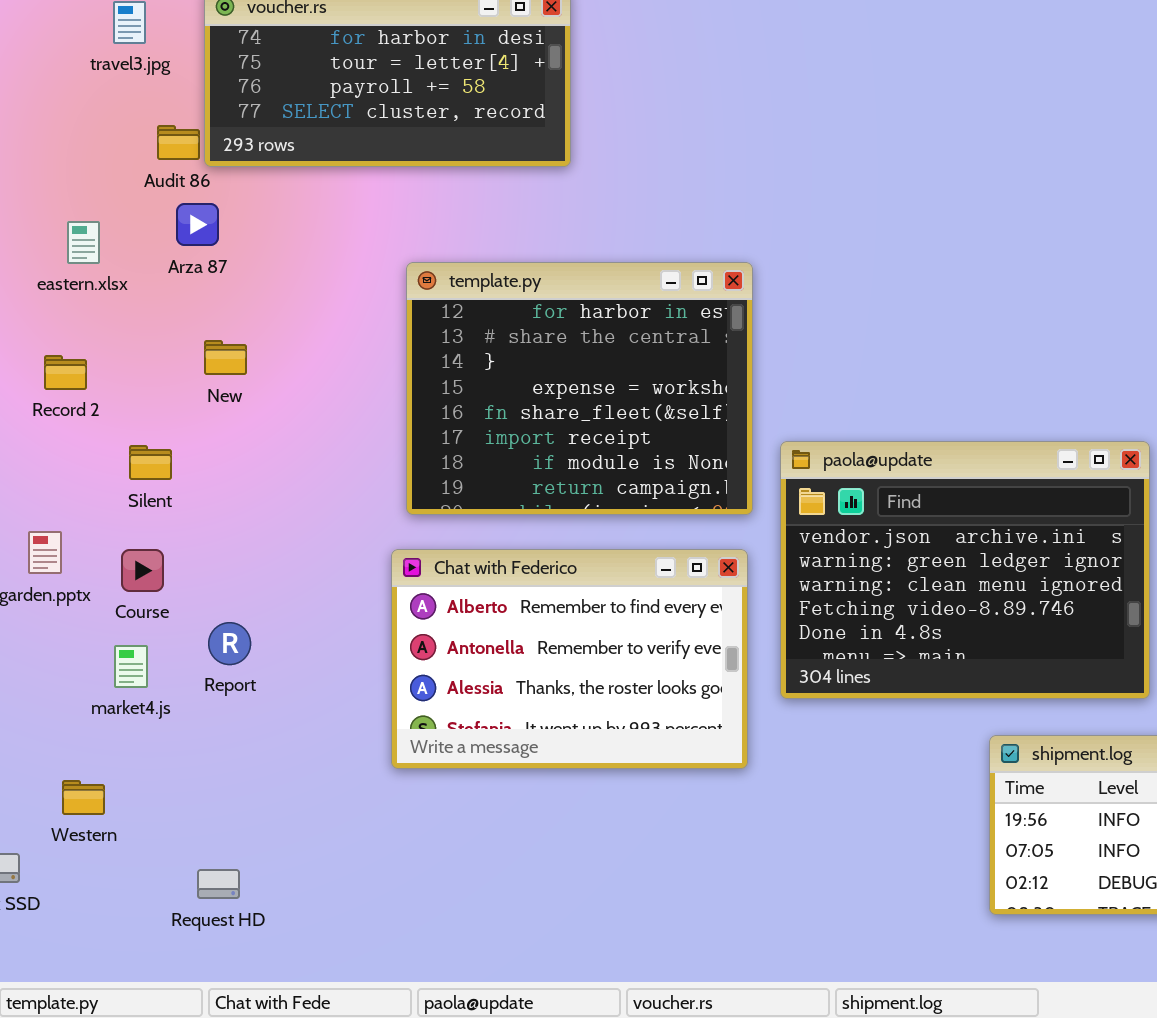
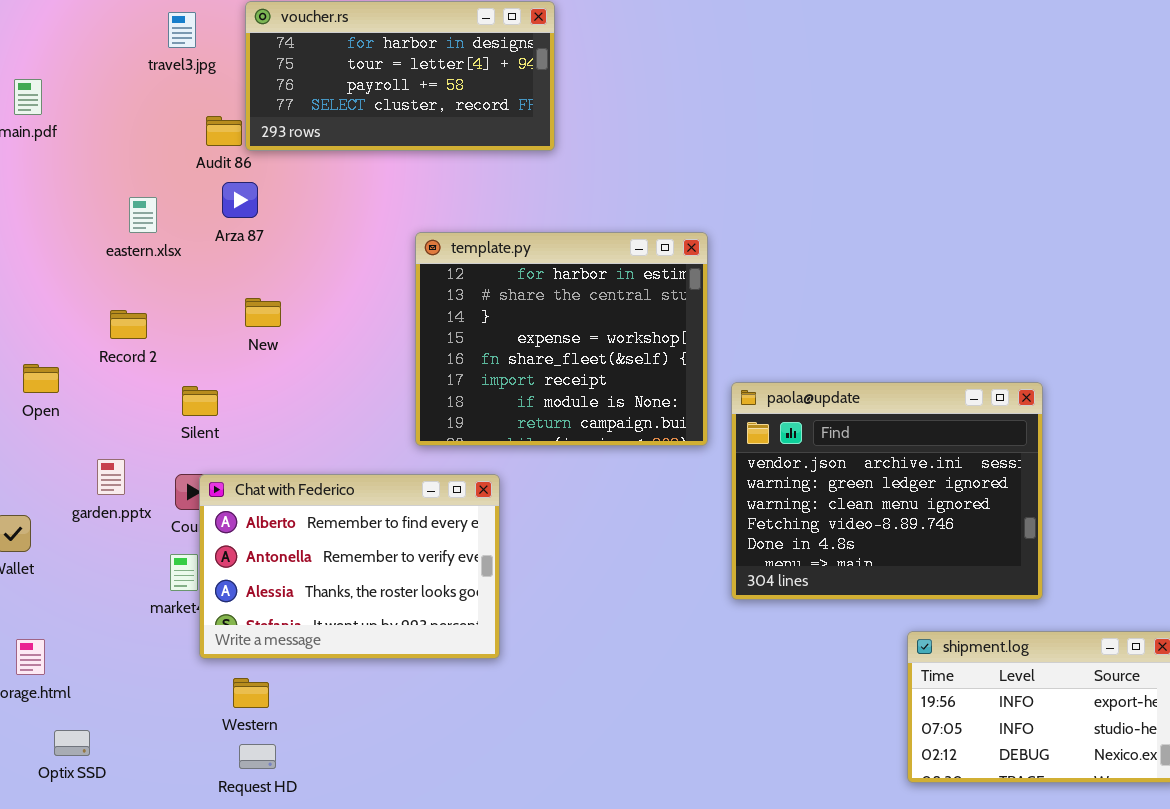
Chat with Federico: [391,549,748,769] -> [199,474,500,659], moved
Western: [62,780,105,815] -> [233,678,269,708], moved

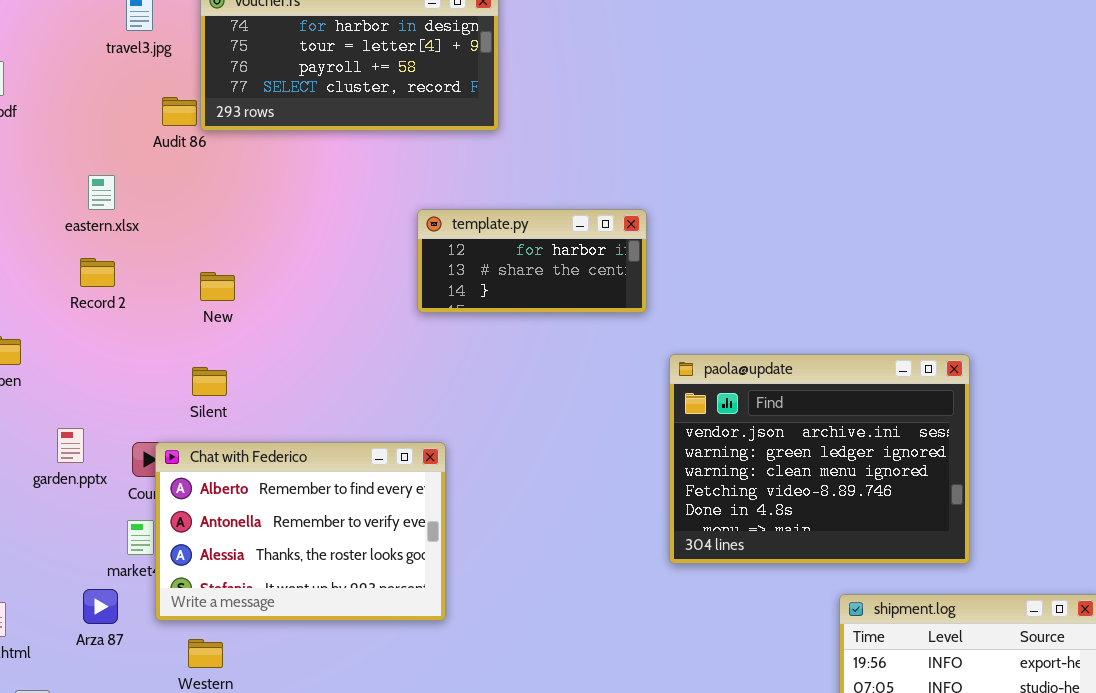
Arza 87: [222,182,258,218] -> [83,589,118,624], moved
template.py: [415,232,708,446] -> [417,209,647,313], resized
Record 2: [110,310,147,339] -> [80,258,115,287], moved
Silent: [182,386,218,416] -> [192,367,227,396], moved

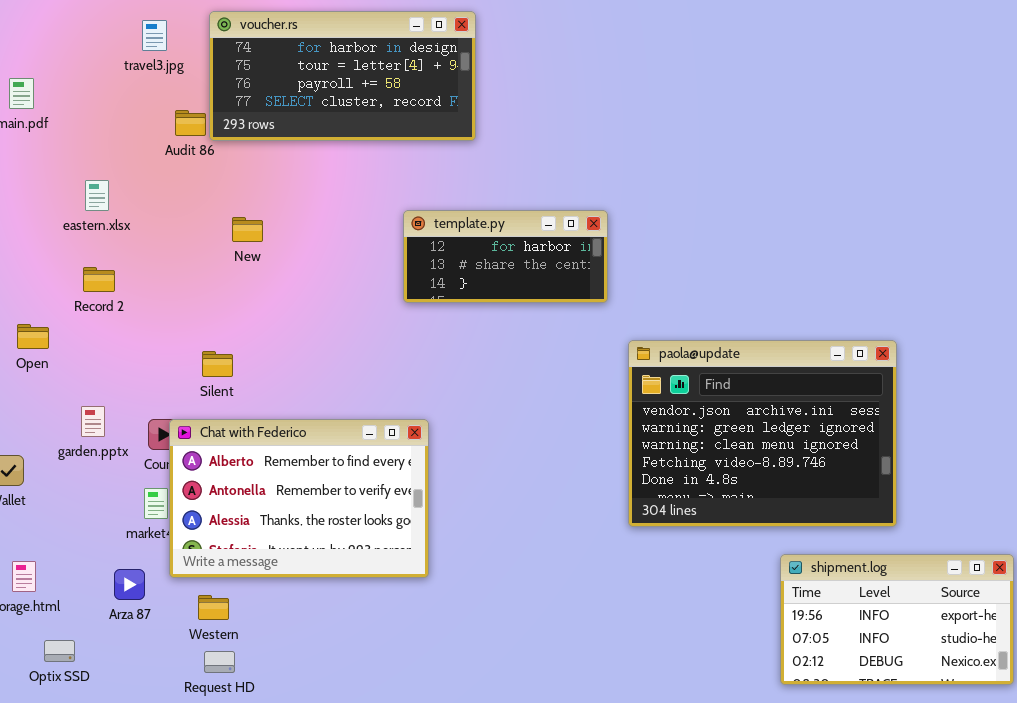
eastern.xlsx: [88,175,115,210] -> [85,180,109,211], moved
Record 2: [80,258,115,287] -> [83,267,115,292], moved
New: [200,272,235,301] -> [232,217,263,242], moved
Arza 87: [83,589,118,624] -> [114,569,145,600], moved

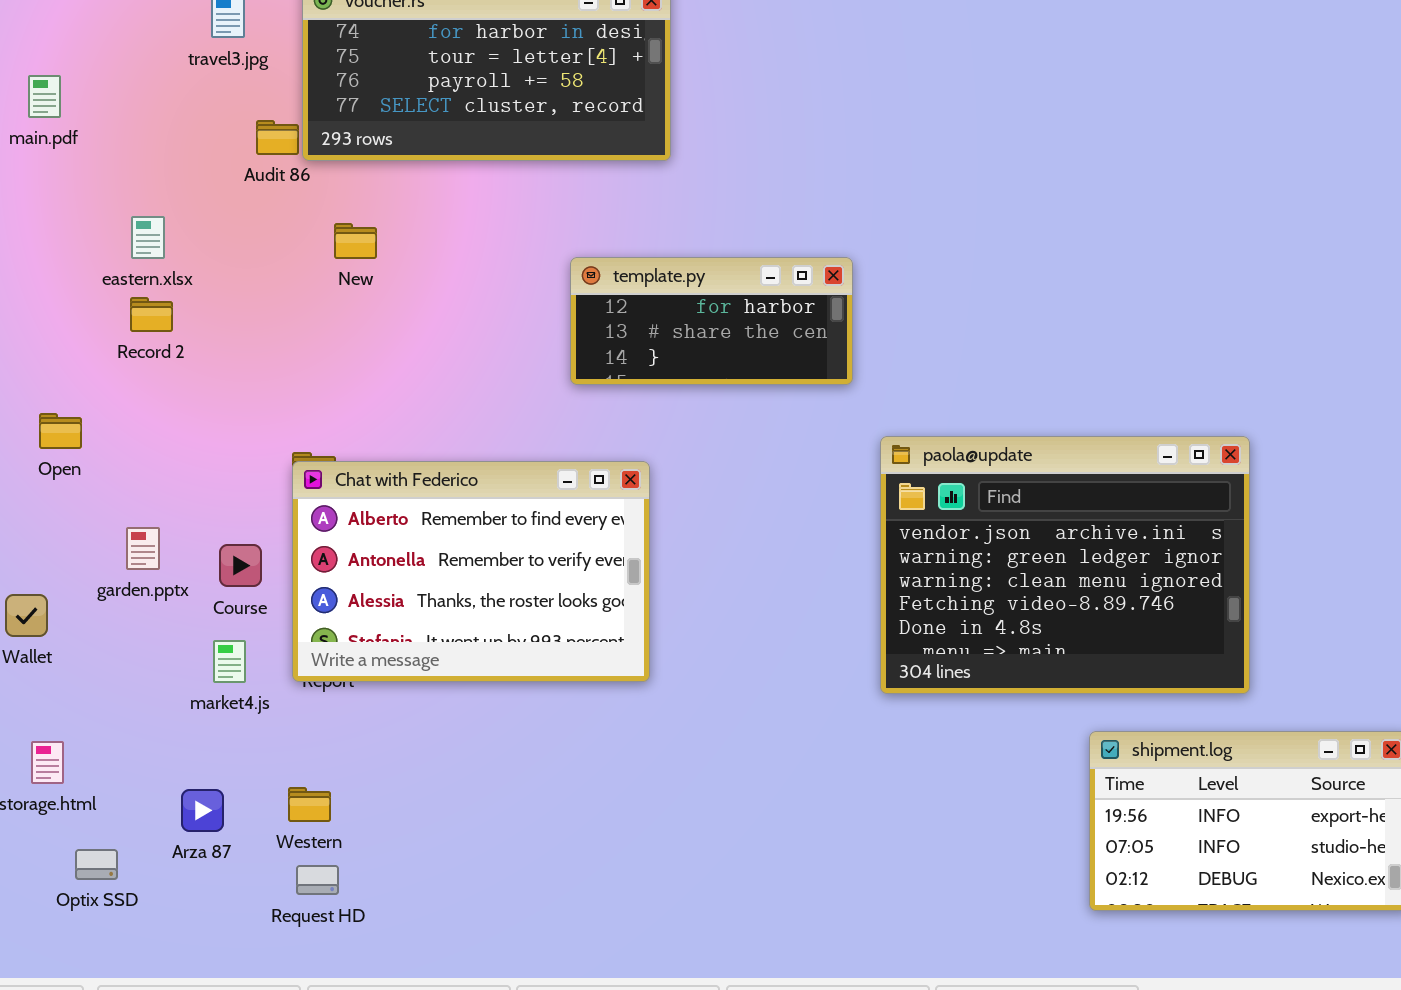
New: [232,217,263,242] -> [334,223,377,259], moved
Record 2: [83,267,115,292] -> [130,297,173,332], moved
Chat with Federico: [169,419,429,578] -> [292,461,650,682], moved
Arza 87: [114,569,145,600] -> [181,789,224,832], moved

